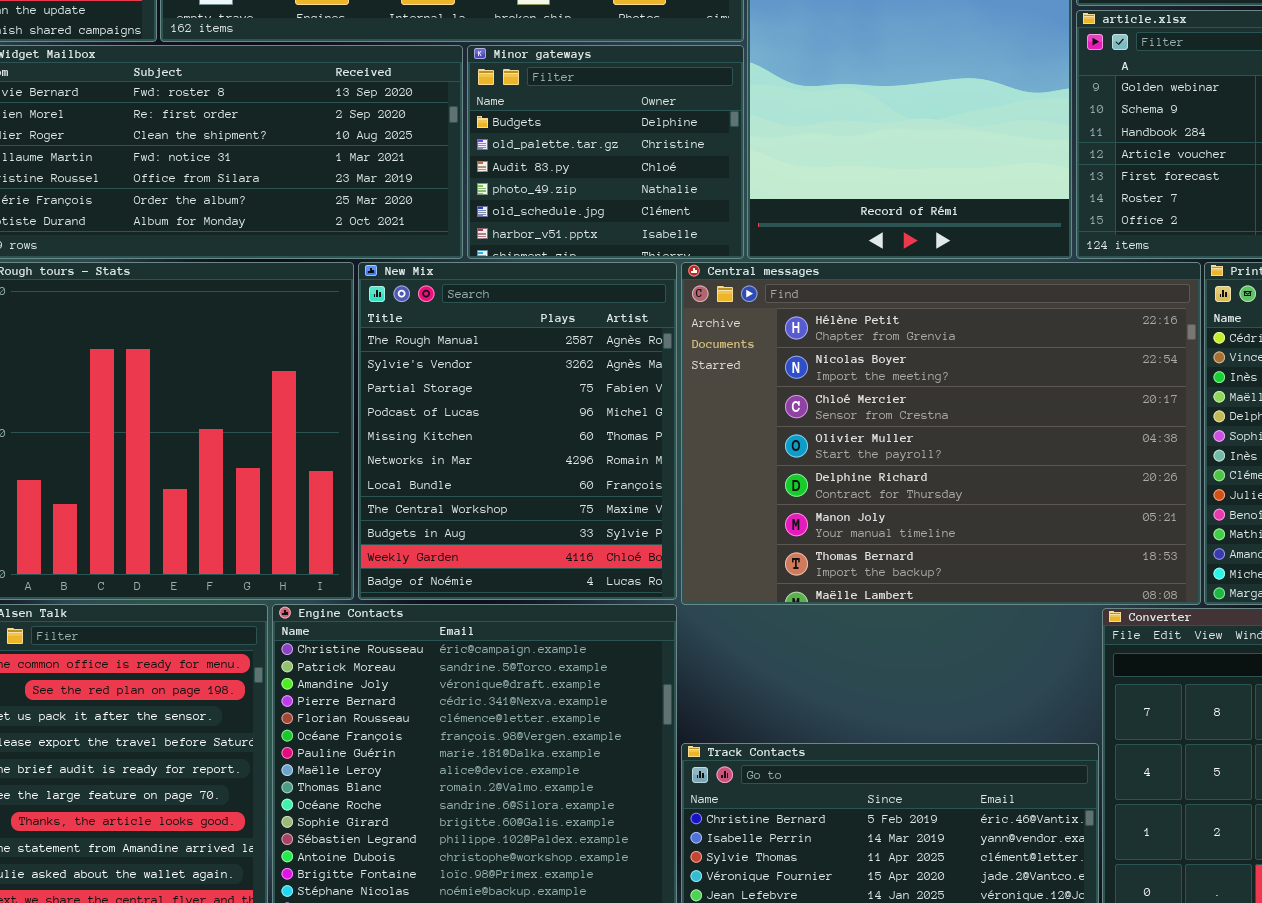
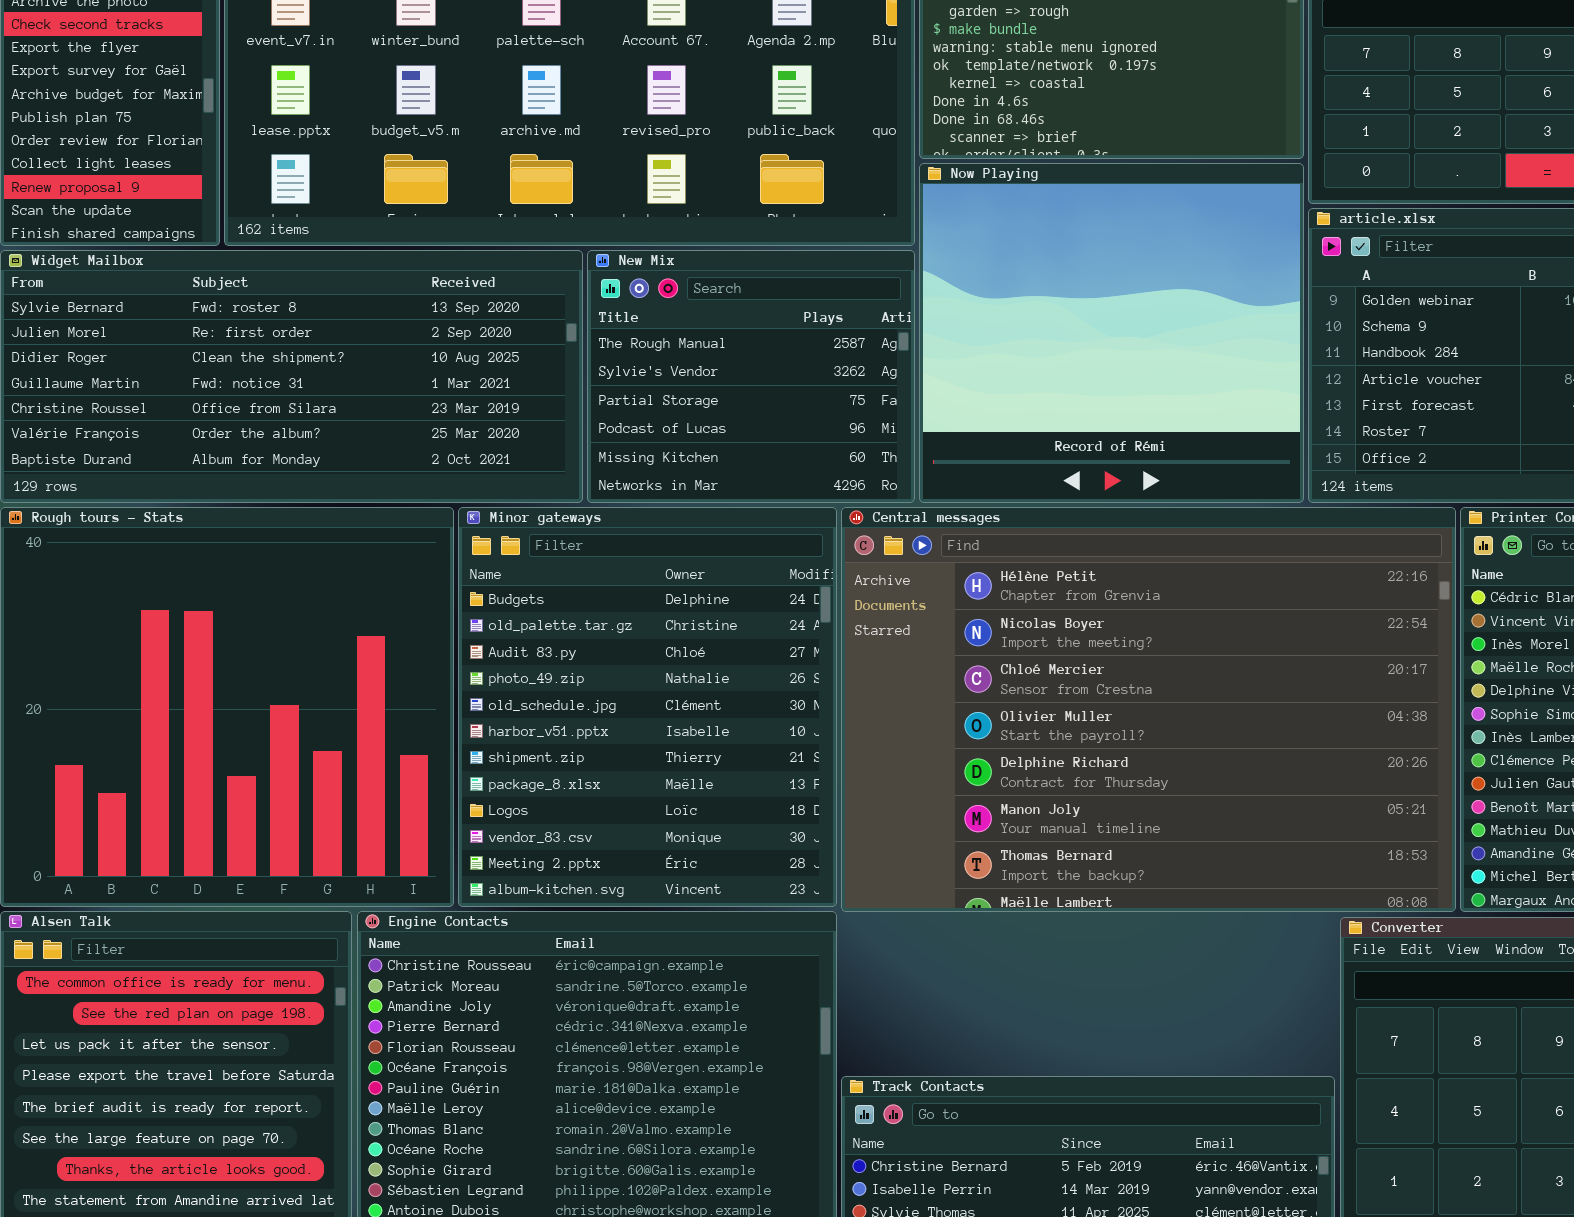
Minor gateways: [467,45,744,259] -> [458,507,837,907], moved, resized
New Mix: [358,262,677,600] -> [587,250,915,503], moved, resized

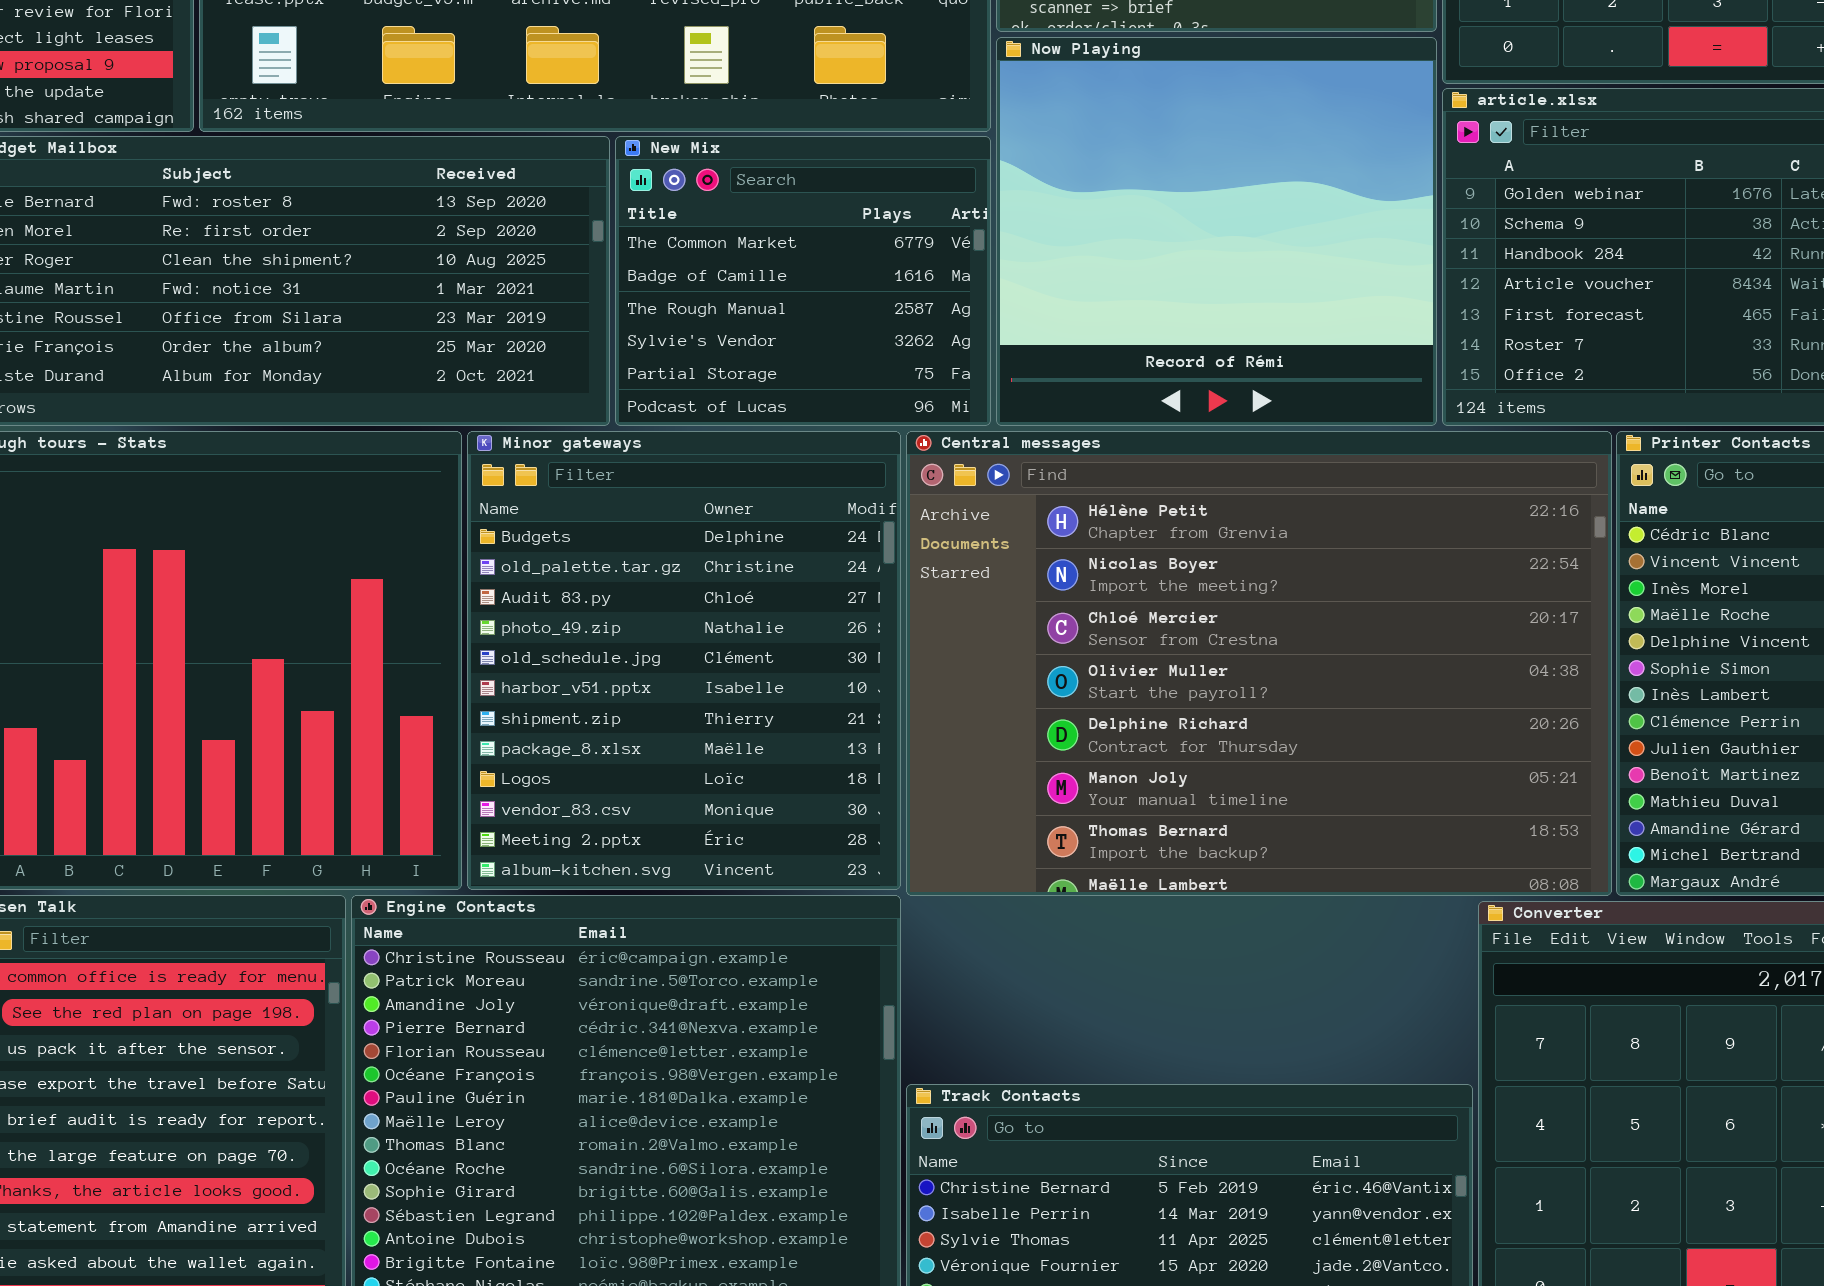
New Mix: [587,250,915,503] -> [615,136,991,426], scrolled up 2 rows

